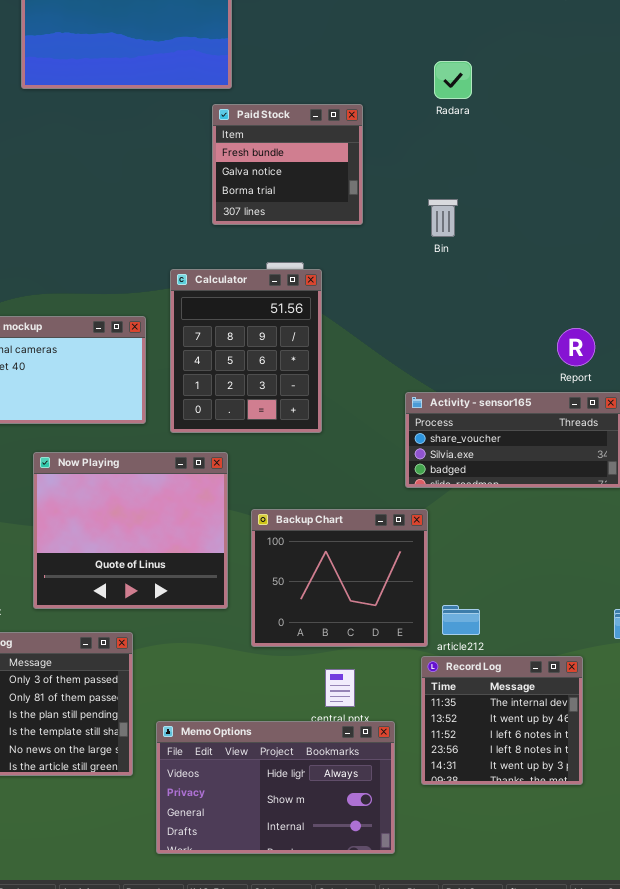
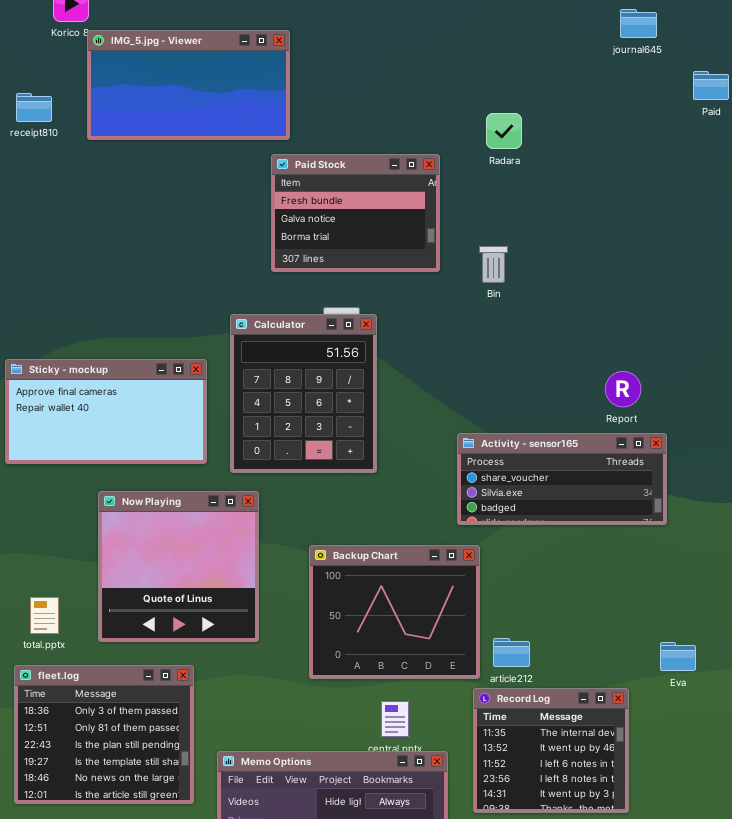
Paid Stock: [212,104,363,225] -> [271,154,440,272], resized
Now Playing: [33,452,228,609] -> [98,491,259,642], resized

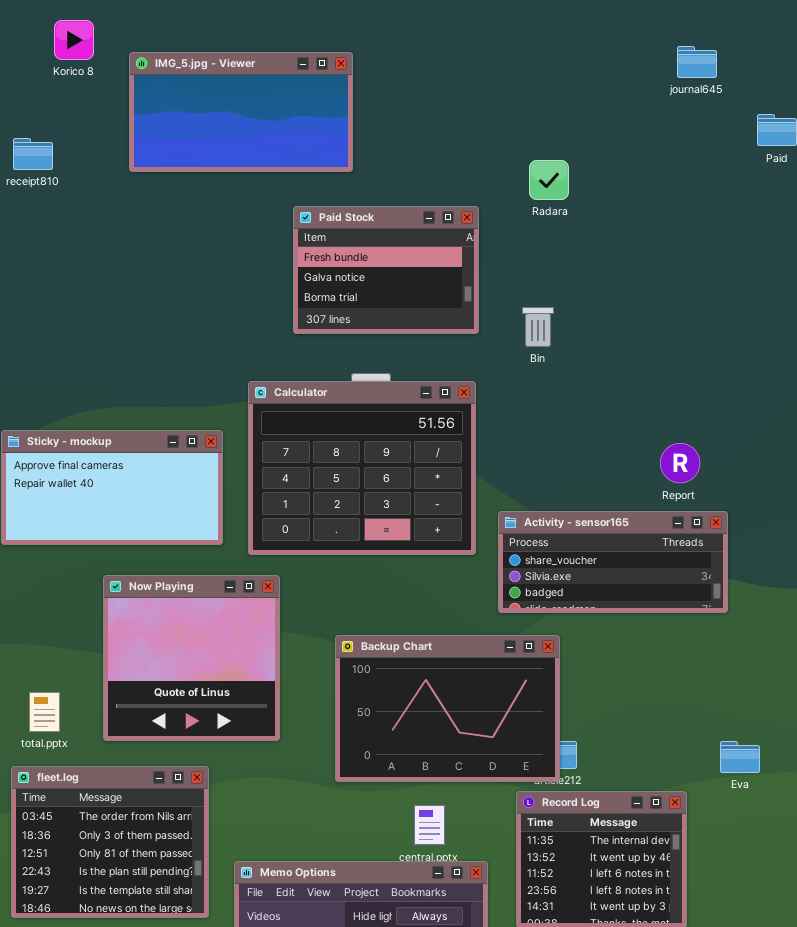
IMG_5.jpg - Viewer: [87,30,290,140] -> [129,52,353,172], moved
Calculator: [230,314,377,473] -> [248,381,476,555], resized
Backup Chart: [309,545,480,679] -> [335,635,560,782], resized
fleet.log: [14,665,194,804] -> [11,766,209,918], scrolled up 1 row

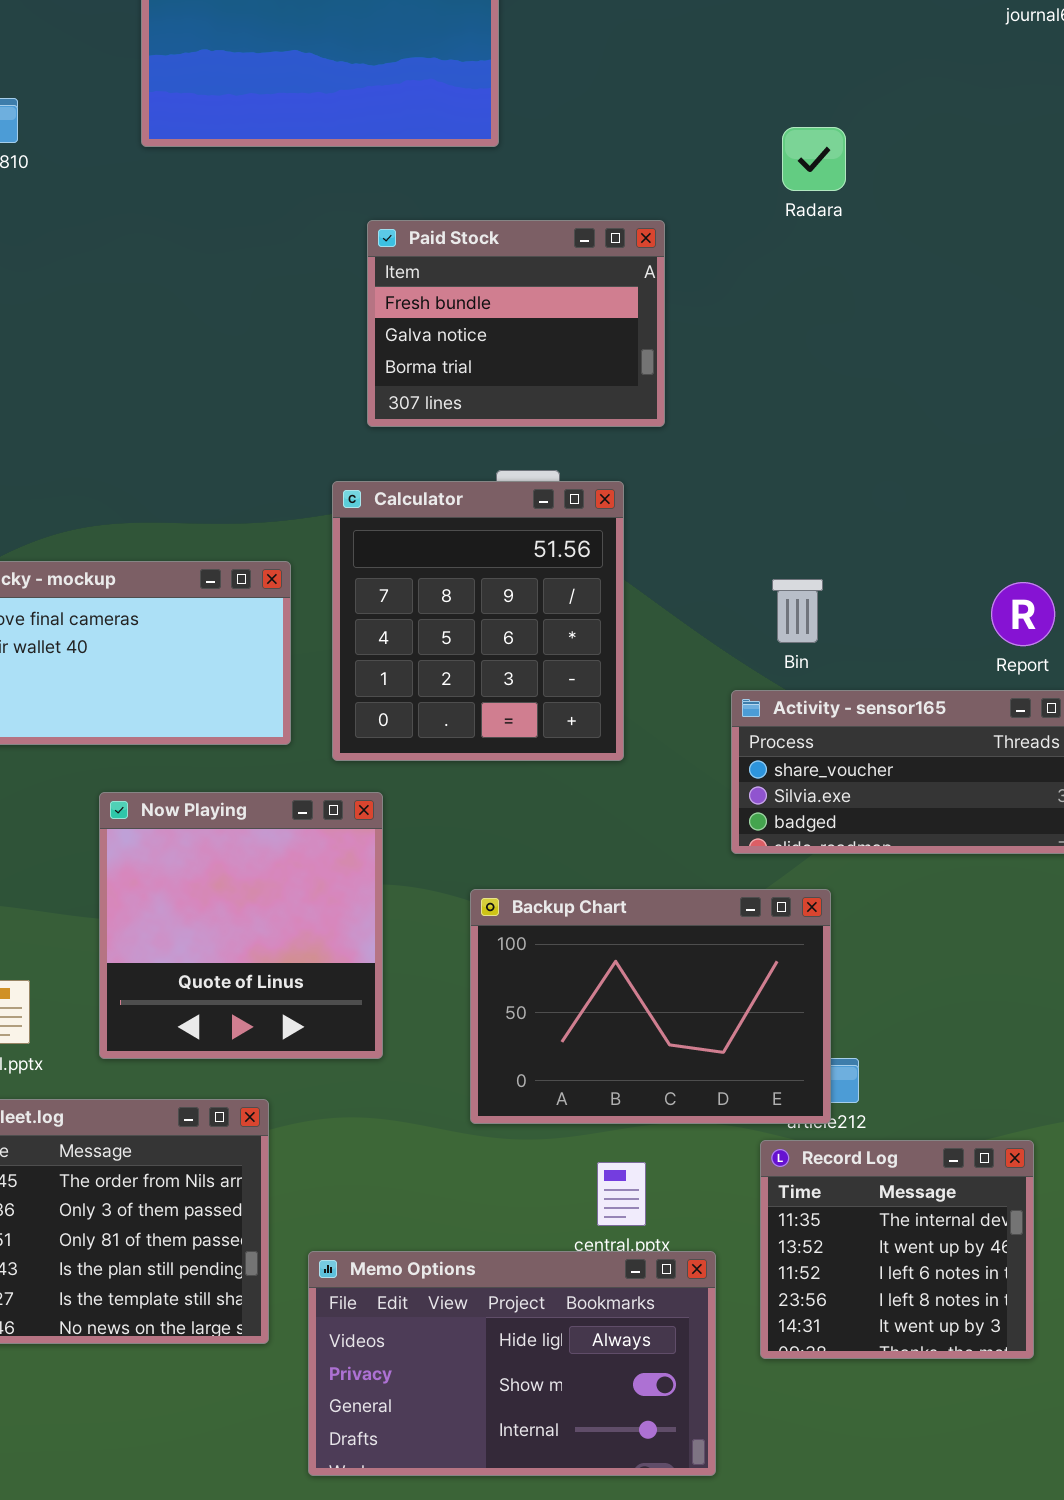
Paid Stock: [293,206,479,334] -> [367,220,665,427], moved
Bin: [522,307,554,347] -> [772,579,823,643], moved
Calculator: [248,381,476,555] -> [332,481,624,761], resized

